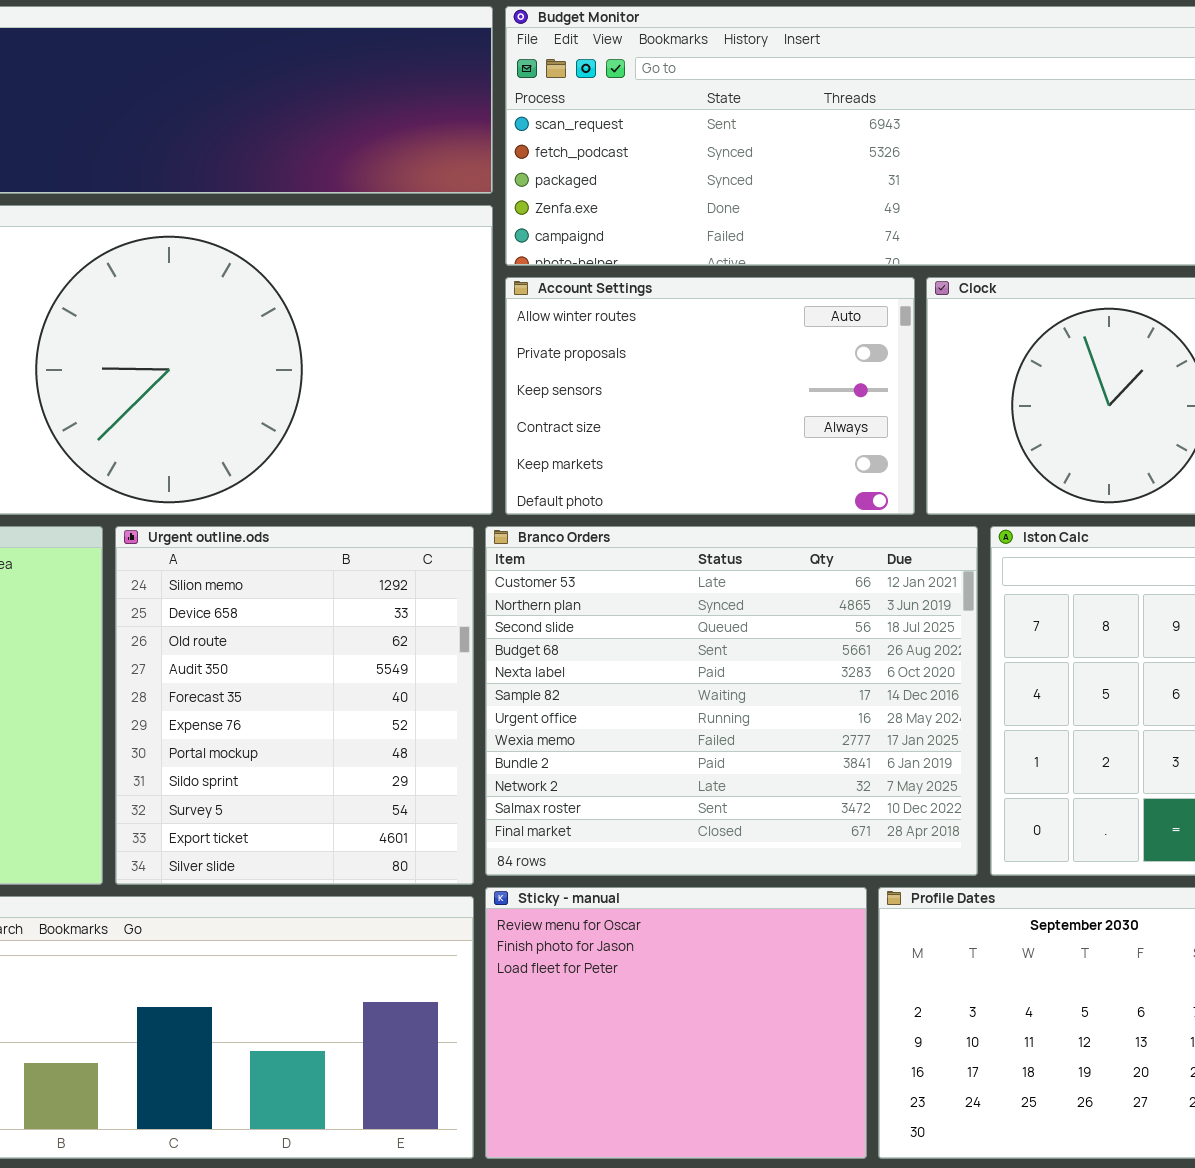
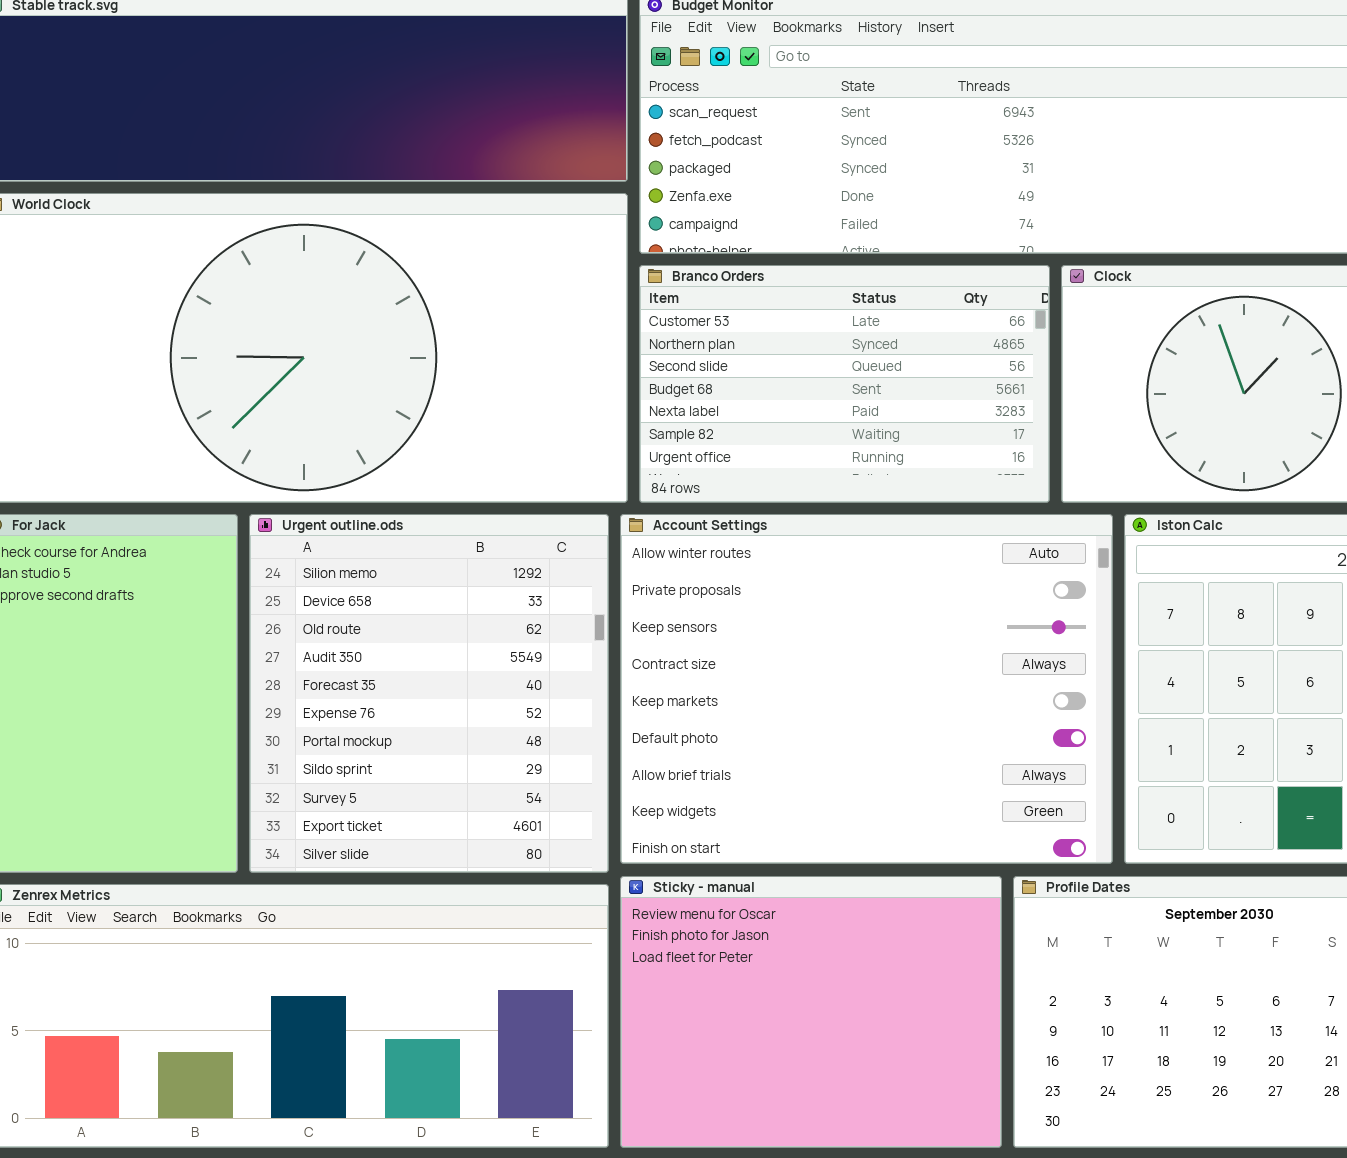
Account Settings: [505,277,915,515] -> [620,514,1113,864], moved, resized
Branco Orders: [485,526,978,876] -> [639,265,1050,503], moved, resized

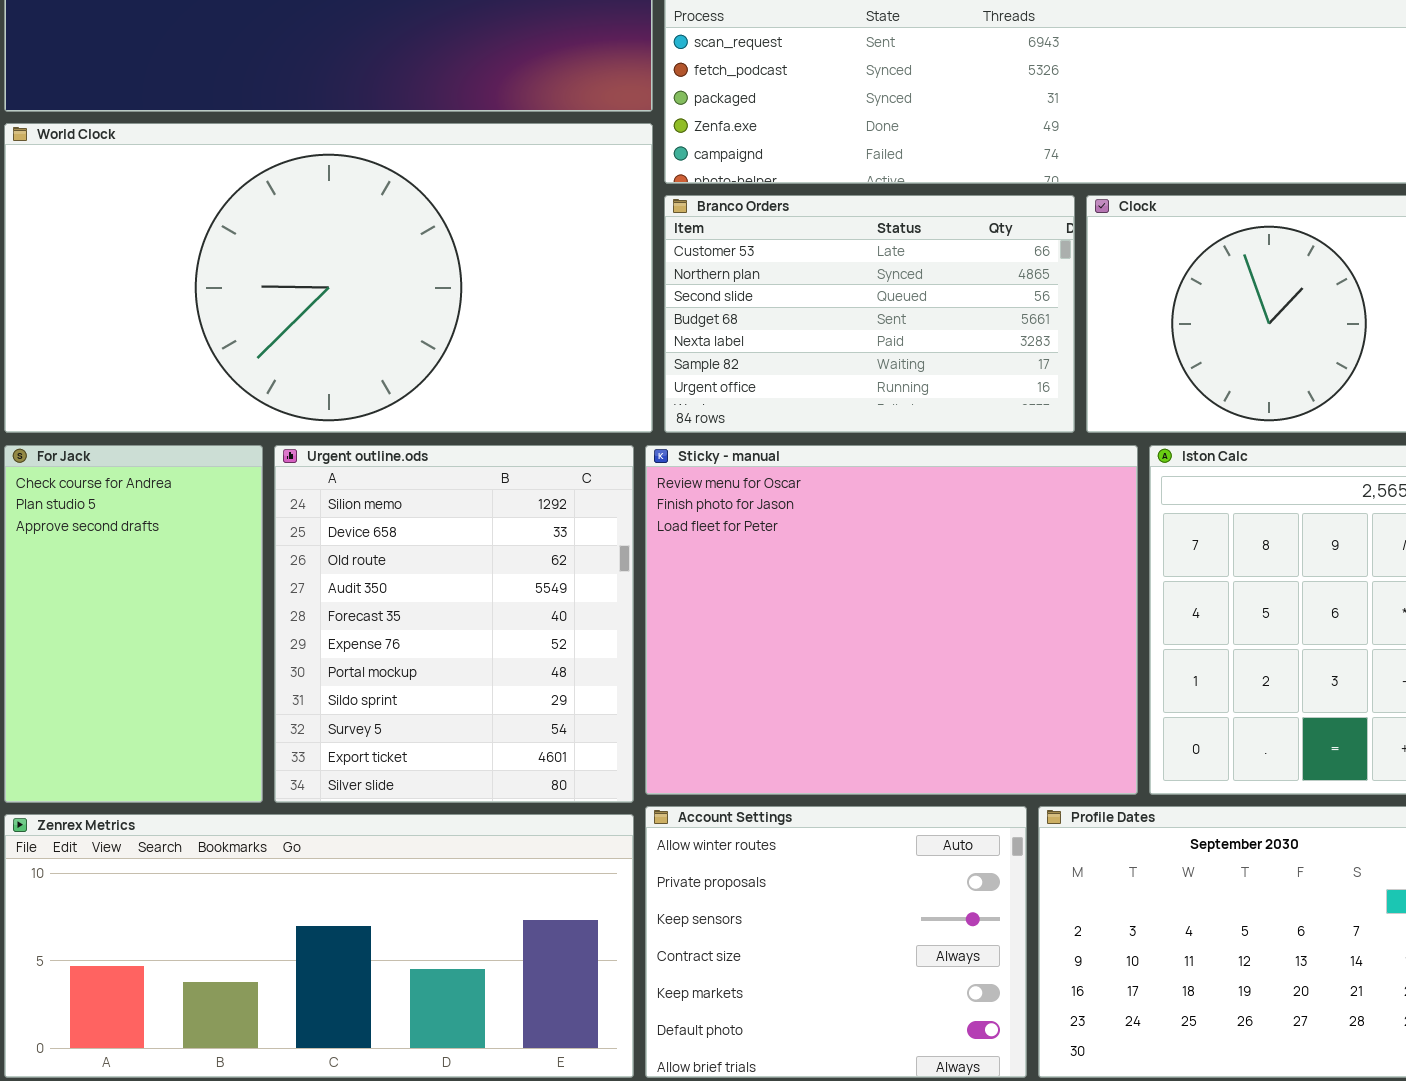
Account Settings: [620,514,1113,864] -> [645,806,1027,1078], moved, resized
Sticky - manual: [620,876,1002,1148] -> [645,445,1138,795], moved, resized

